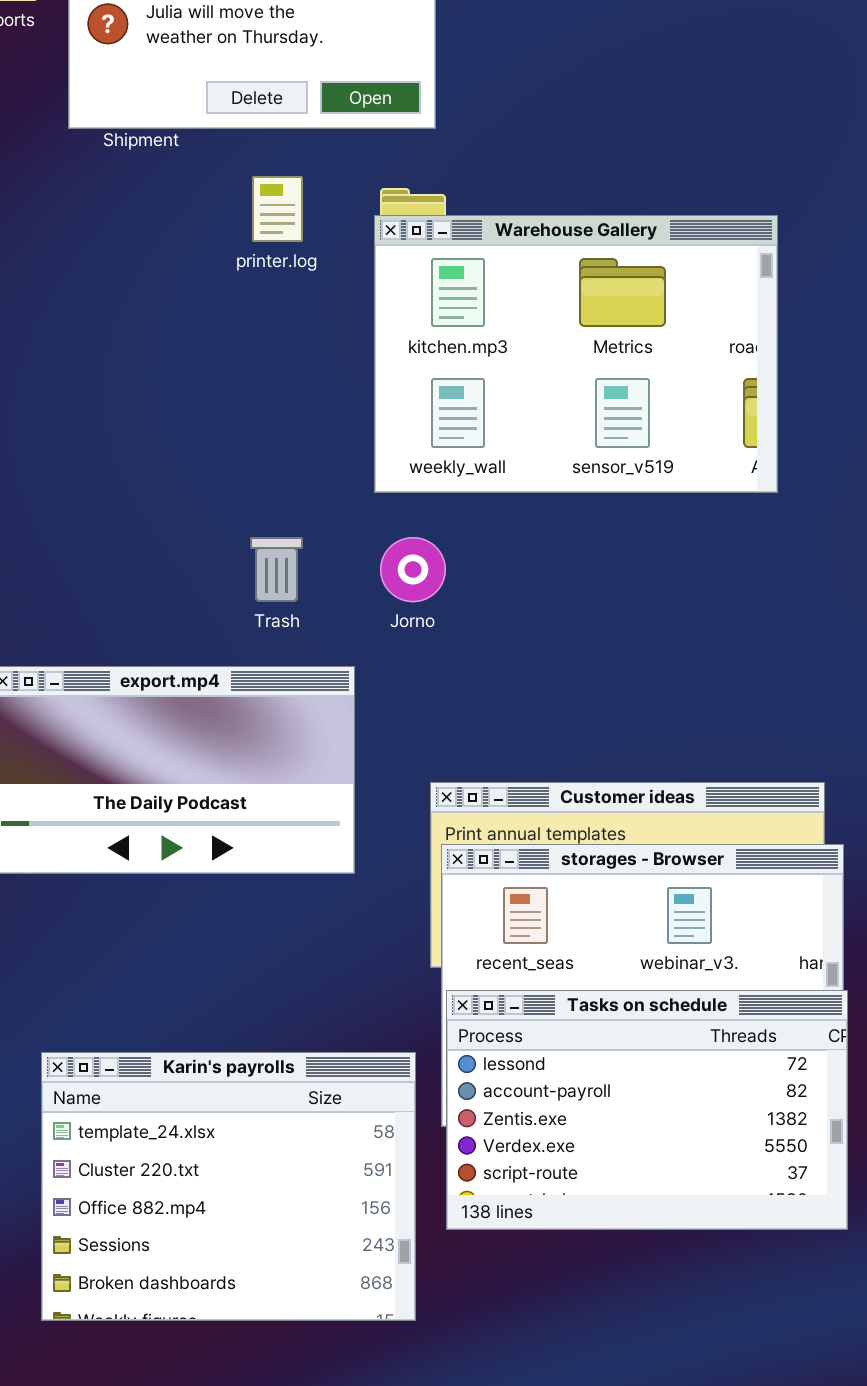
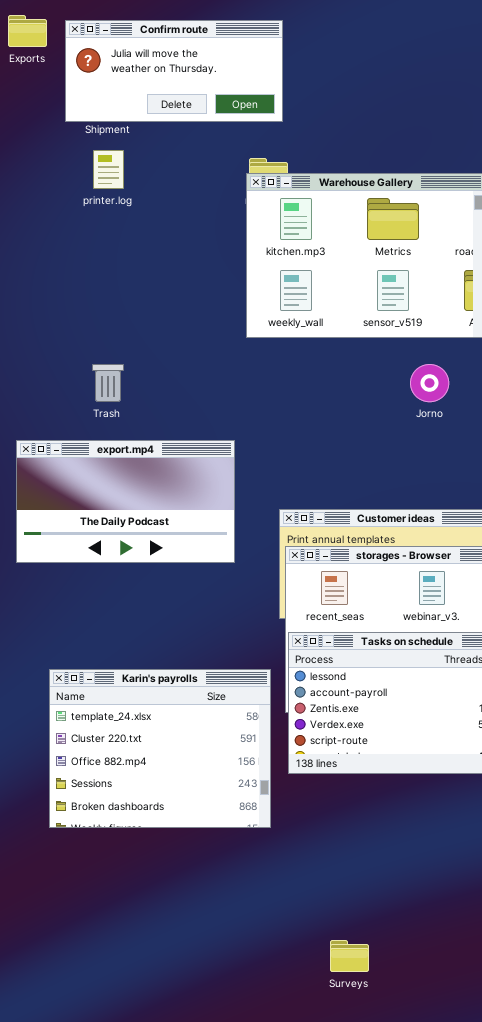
printer.log: [252,176,303,242] -> [93,150,124,189], moved
Trash: [250,537,303,602] -> [92,364,124,402], moved
Jorno: [380,537,446,602] -> [410,364,449,402], moved

